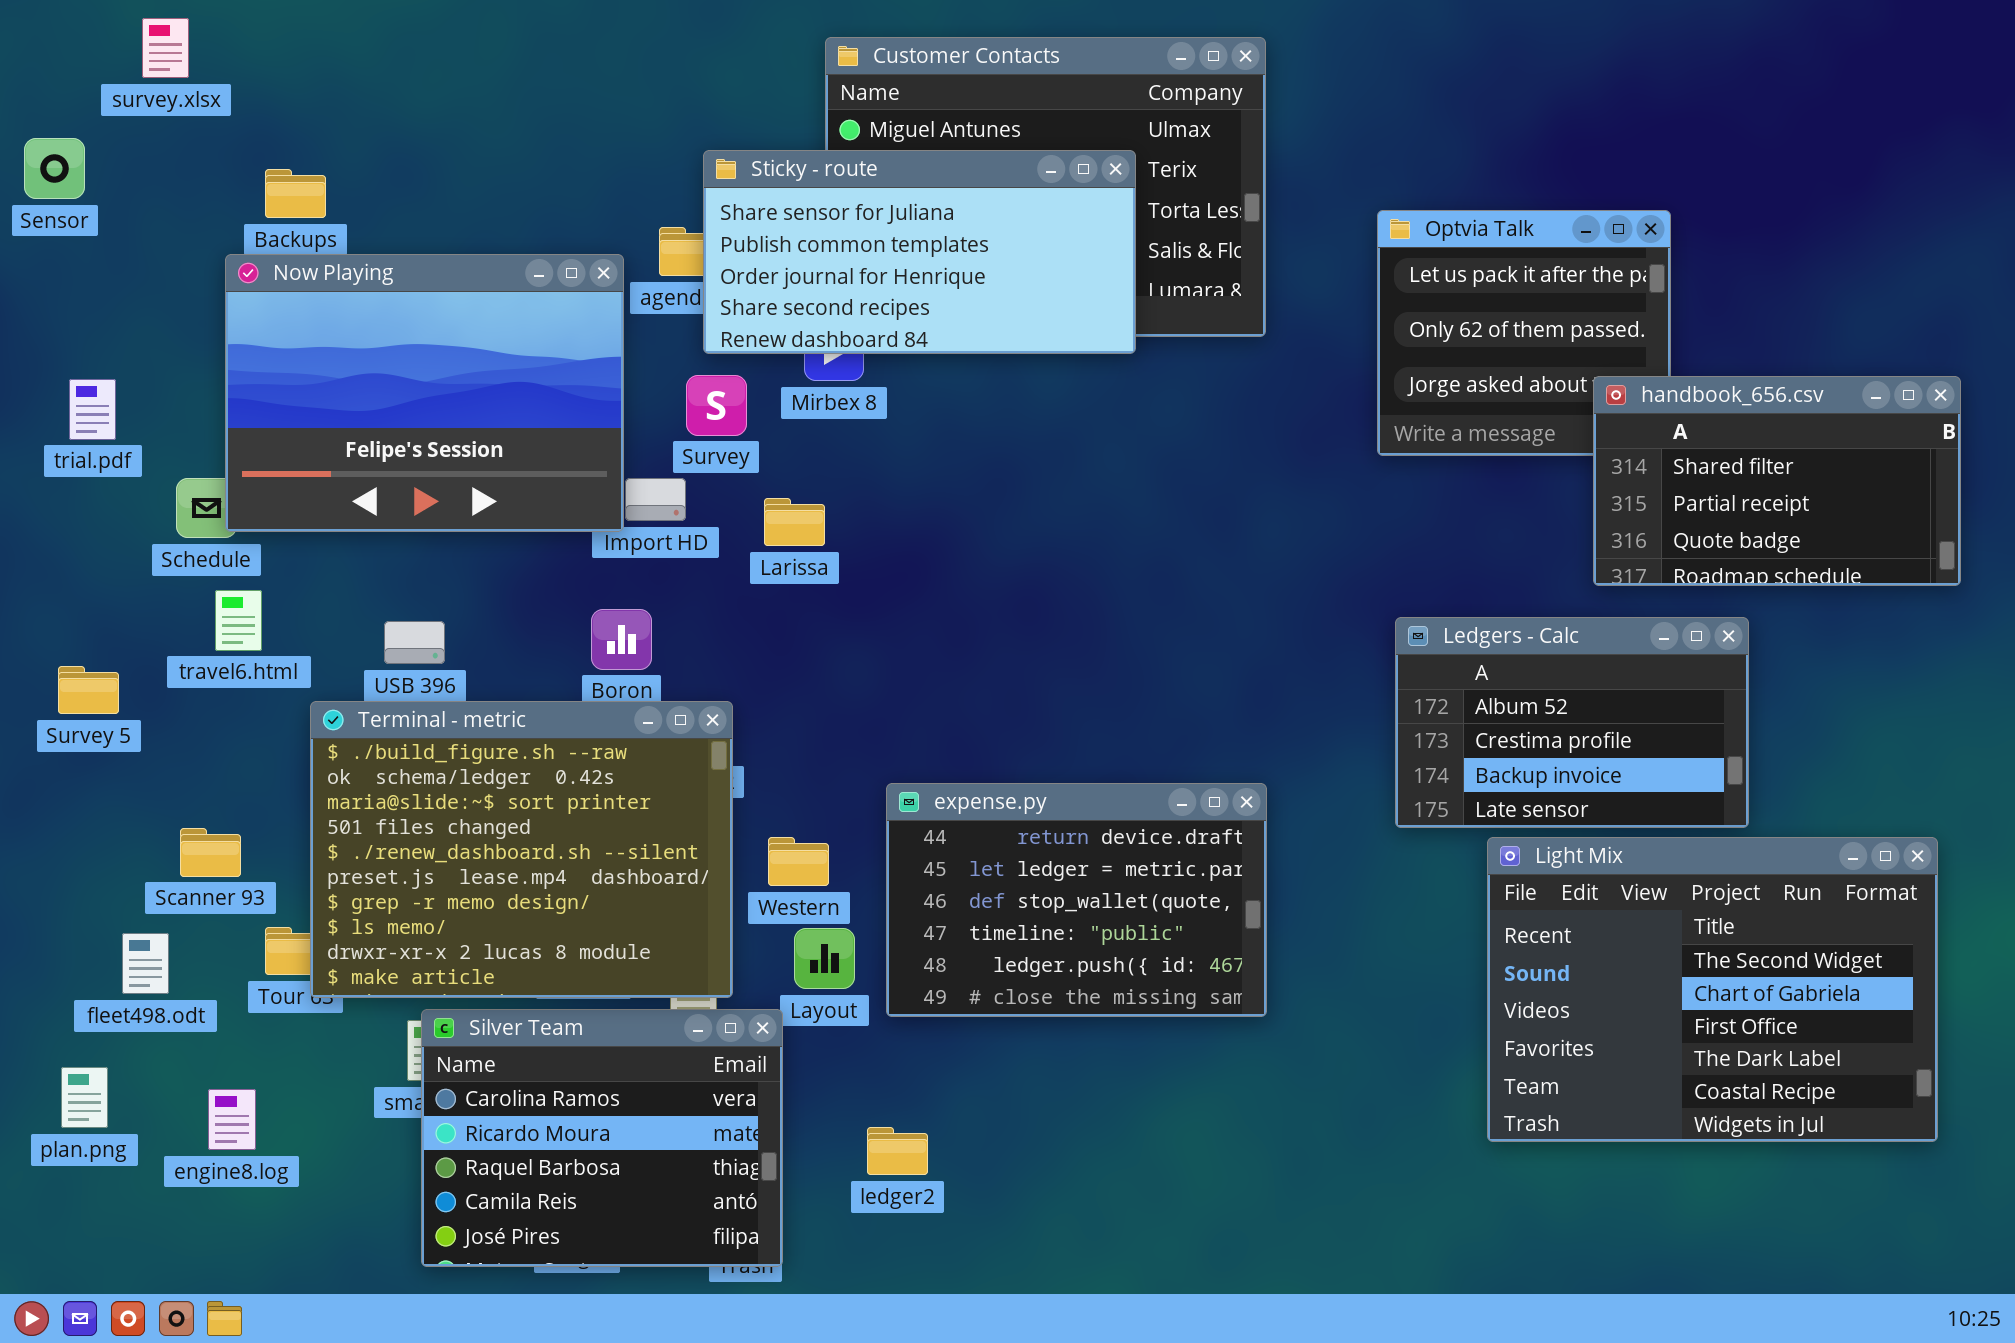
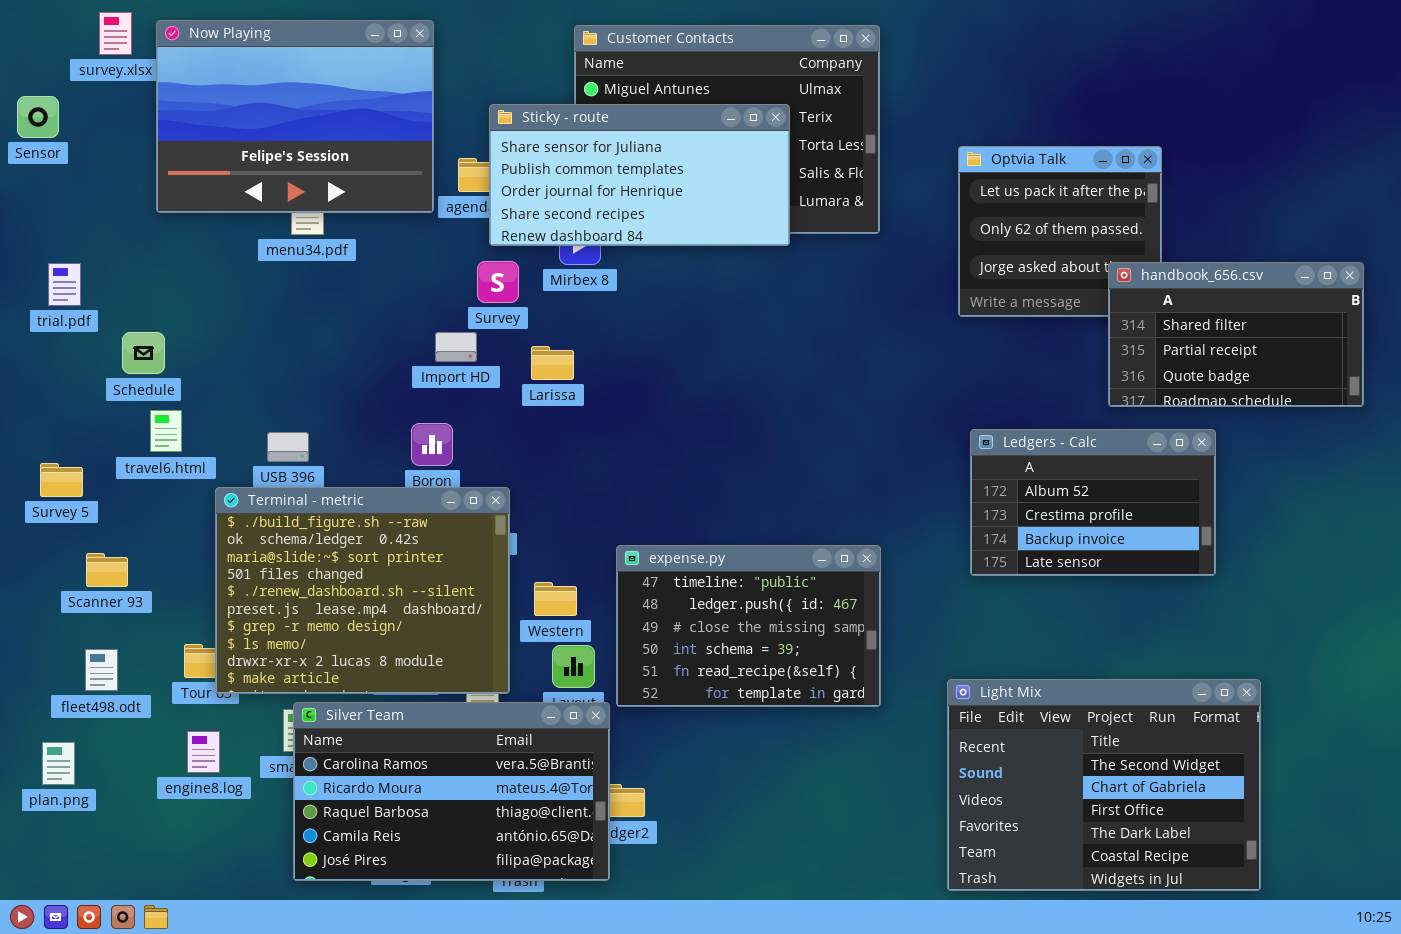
Now Playing: [225,254,624,532] -> [156,20,434,213], moved
expense.py: [886,783,1267,1017] -> [616,545,881,707], scrolled down 3 rows
Scanner 93: [180,828,241,877] -> [86,553,128,587], moved
Light Mix: [1487,837,1938,1142] -> [947,679,1261,891], moved
Silver Team: [421,1009,783,1267] -> [293,702,610,881], resized
engine8.log: [208,1089,256,1150] -> [187,731,220,773], moved

